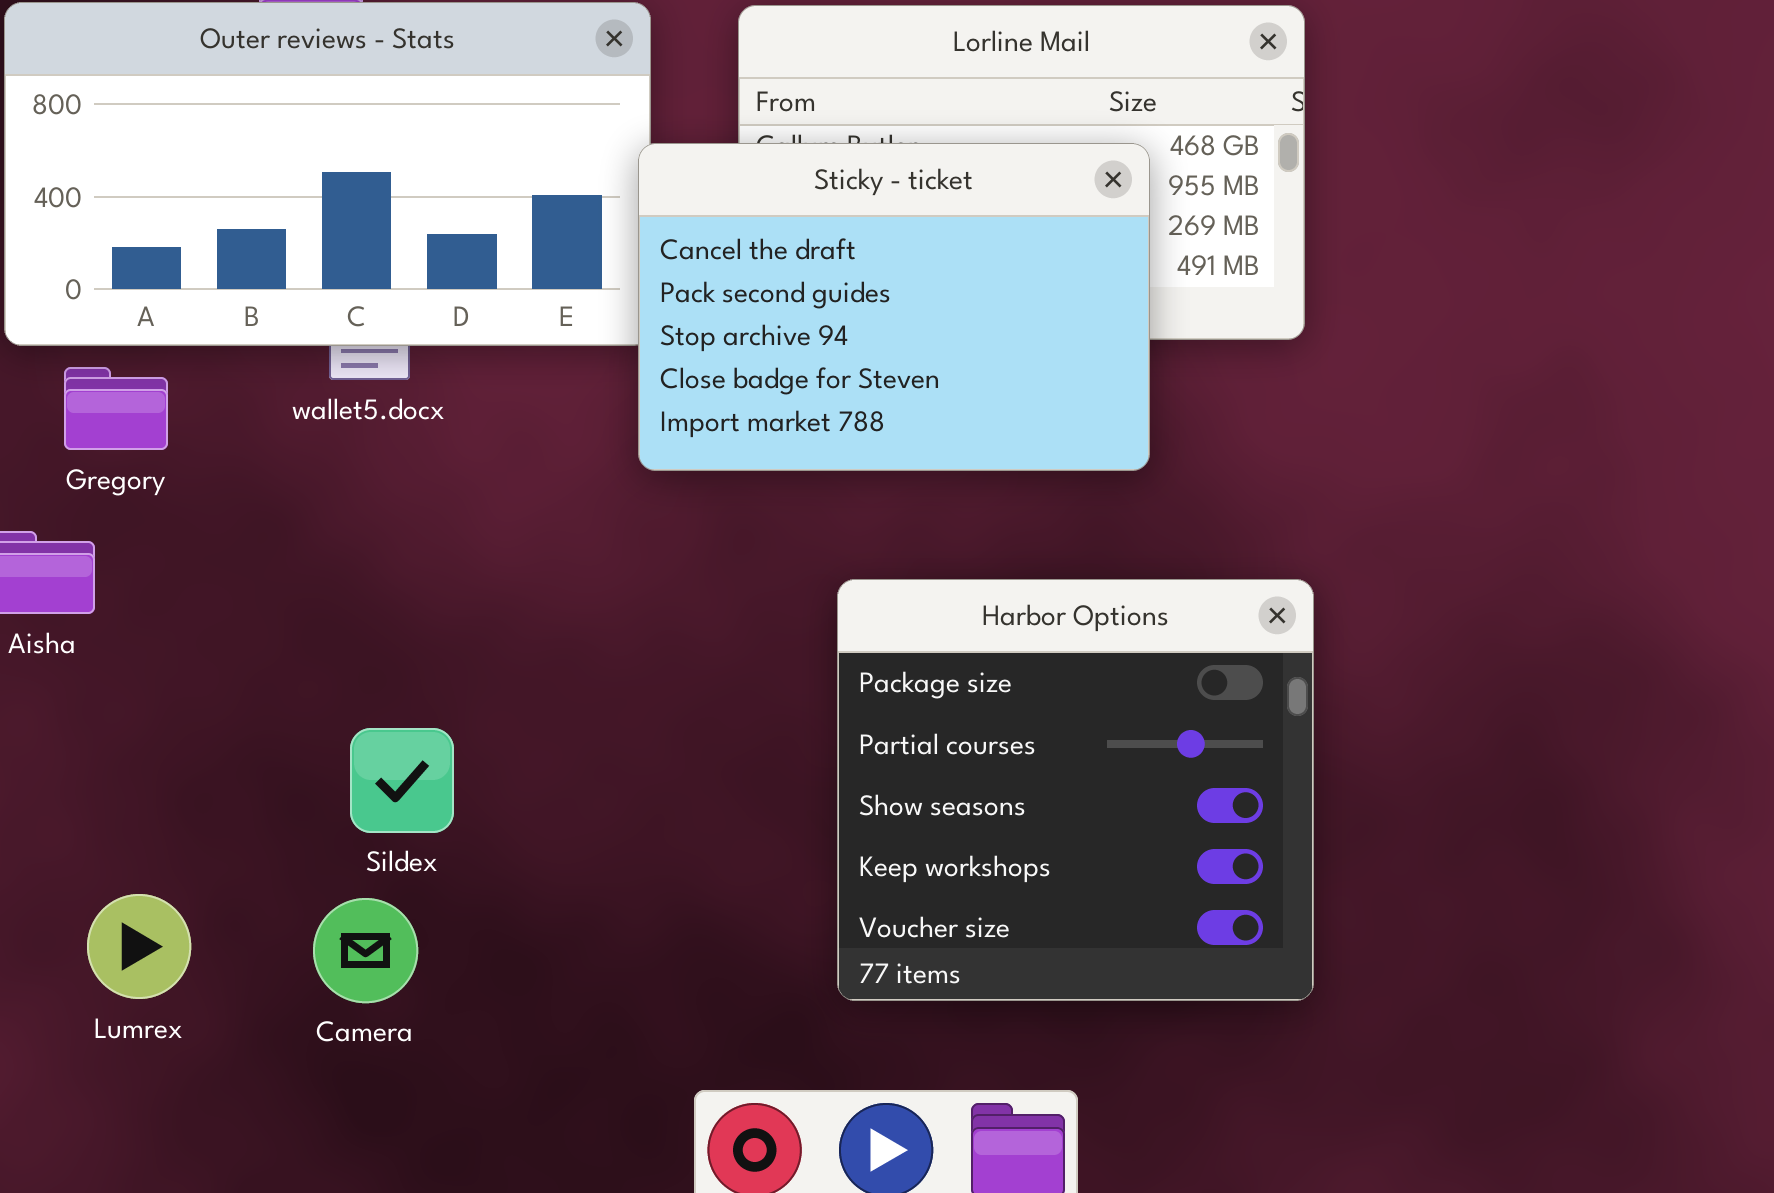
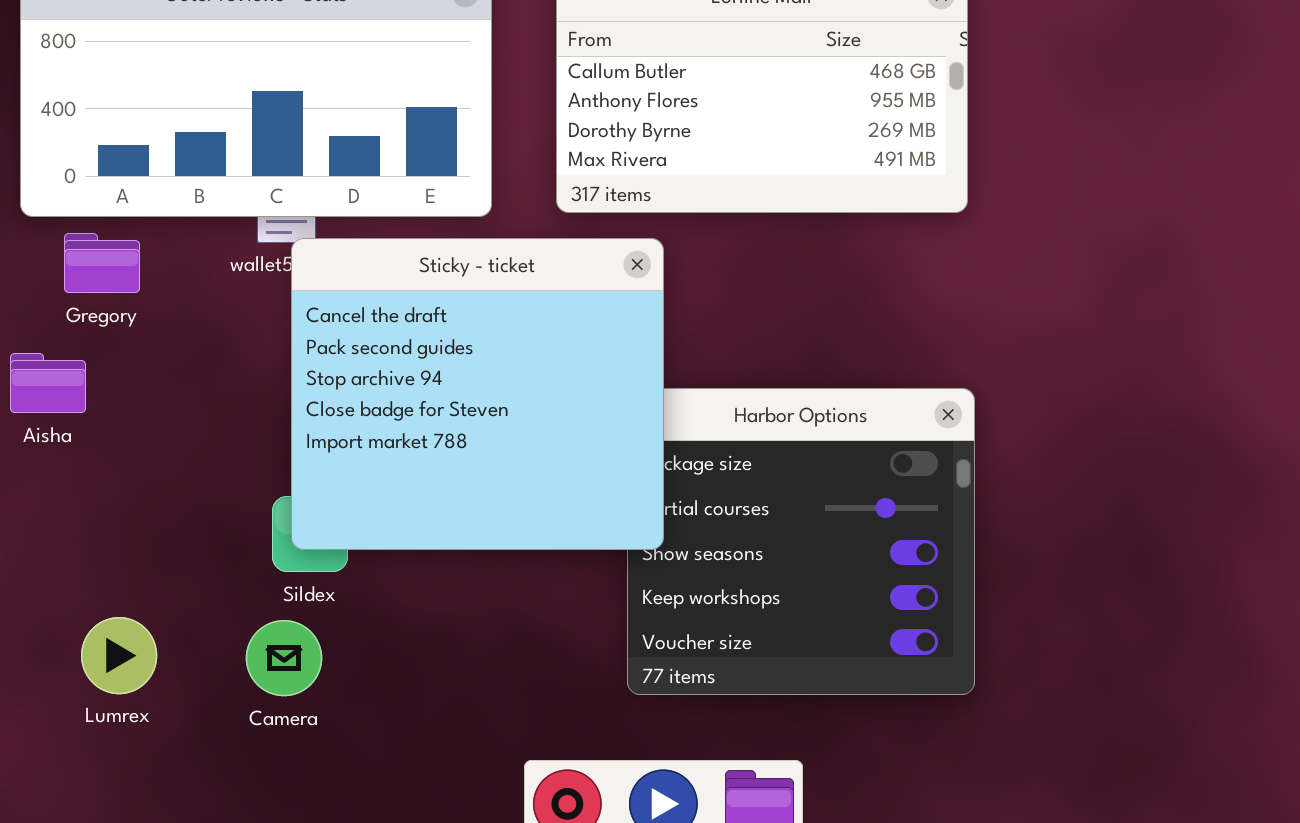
Sticky - ticket: [638,143,1150,471] -> [291,238,664,550], moved, resized

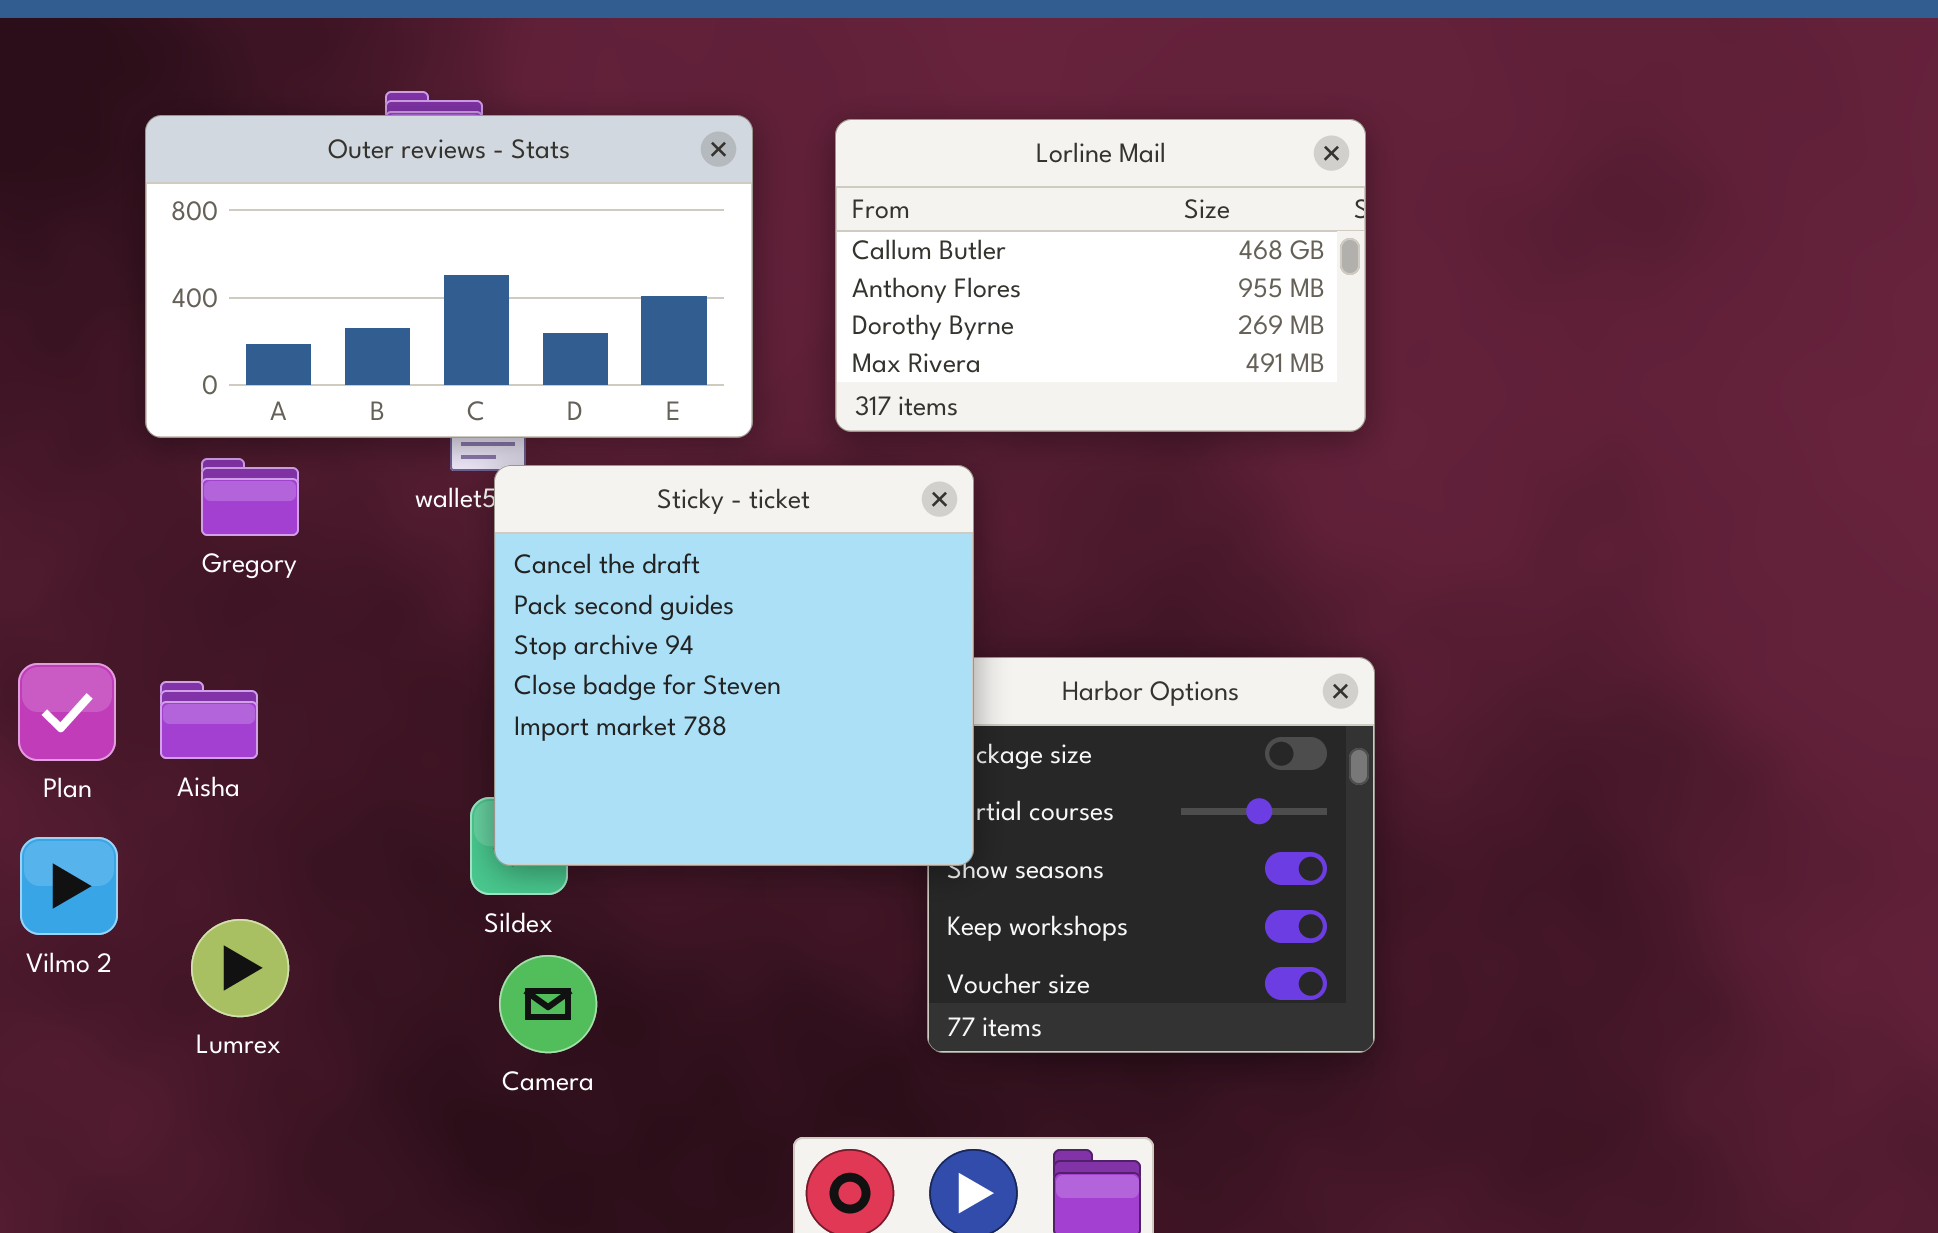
Aisha: [10,353,86,413] -> [160,681,258,759], moved
Lumrex: [81,617,157,694] -> [191,919,289,1017], moved
Camera: [246,620,322,696] -> [499,955,597,1053], moved

